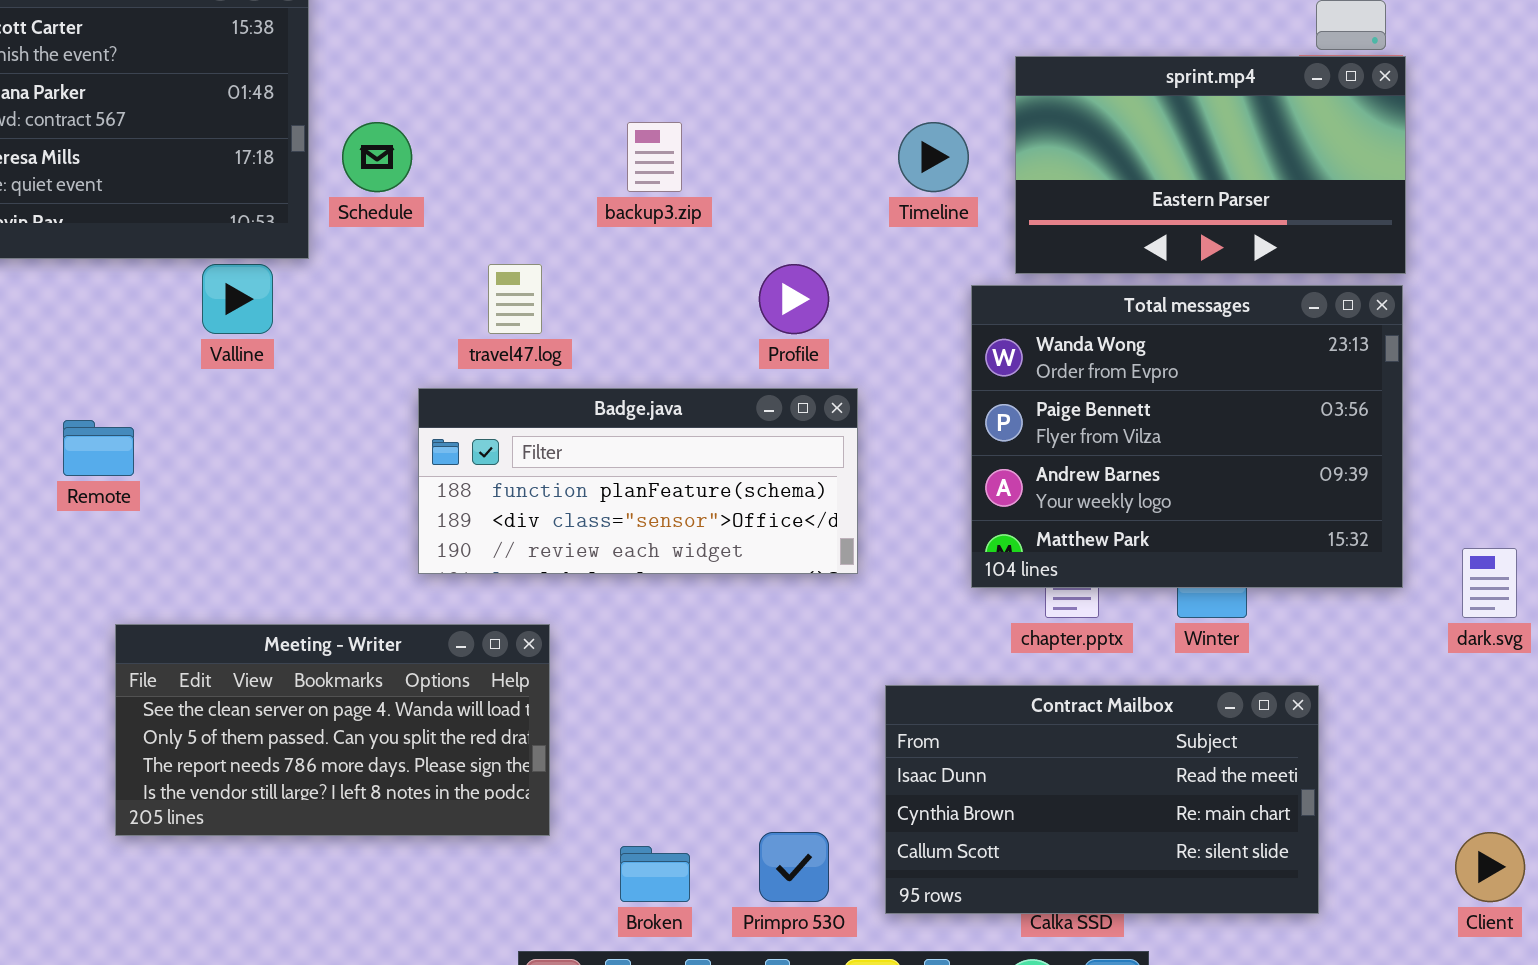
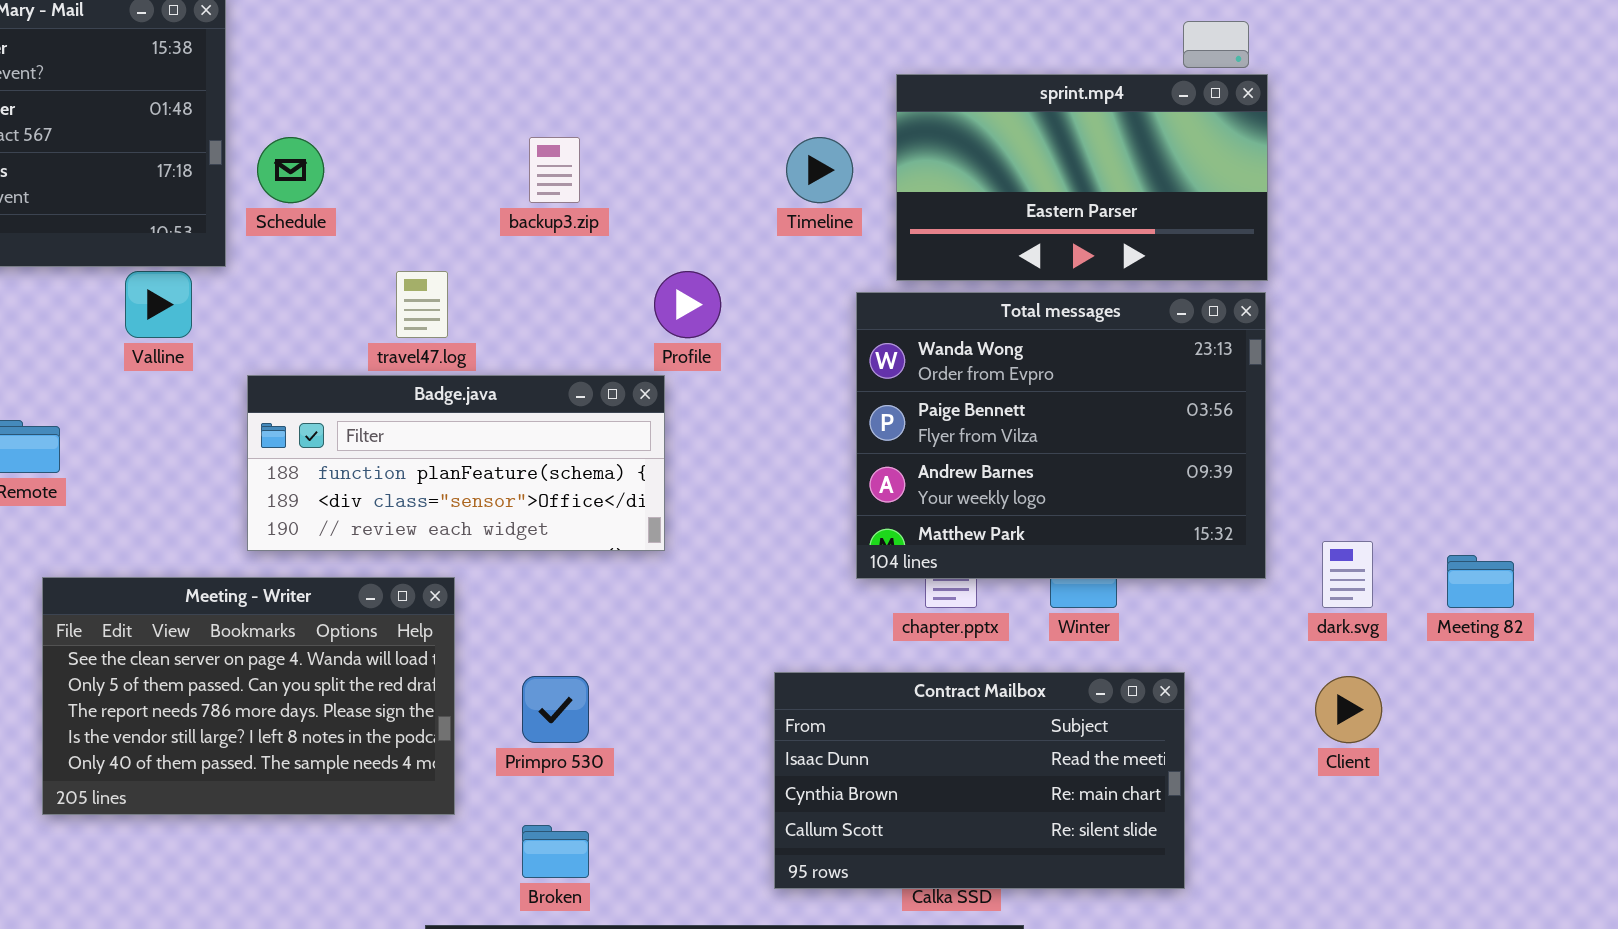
Badge.java: [418,388,858,574] -> [247,375,665,551], moved
Meeting - Writer: [115,624,550,836] -> [42,577,455,815], resized
Primpro 530: [759,832,829,902] -> [522,676,589,743], moved
Client: [1455,832,1525,902] -> [1315,676,1382,743], moved

